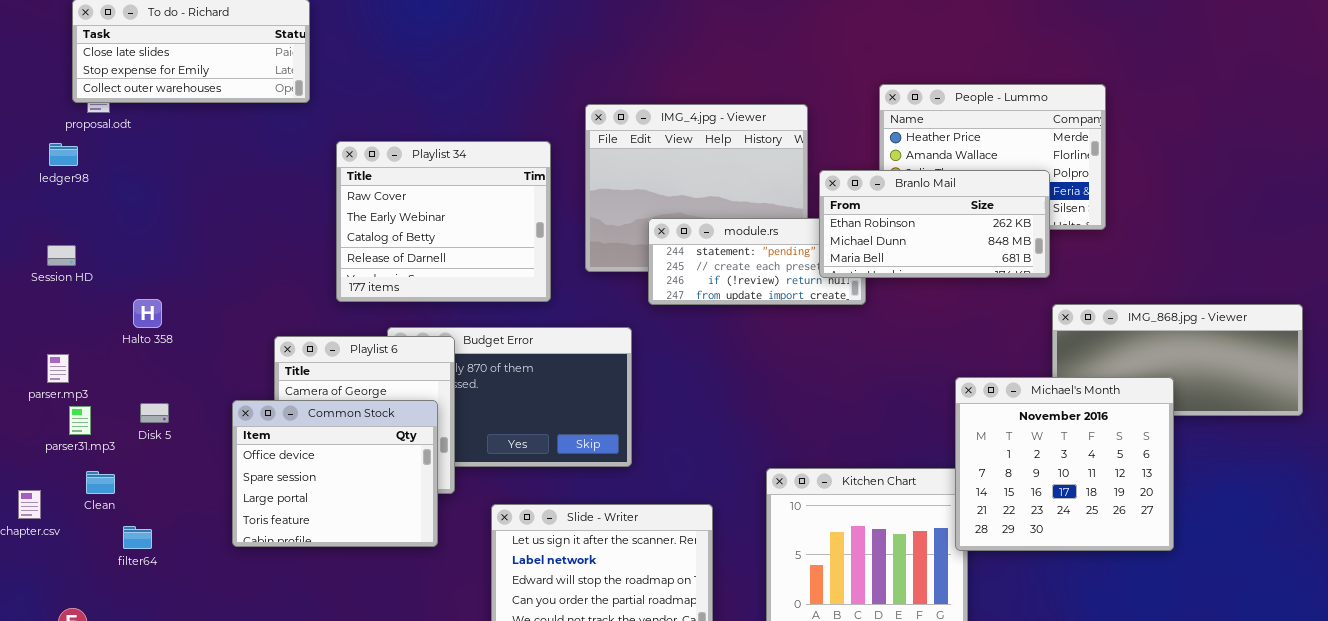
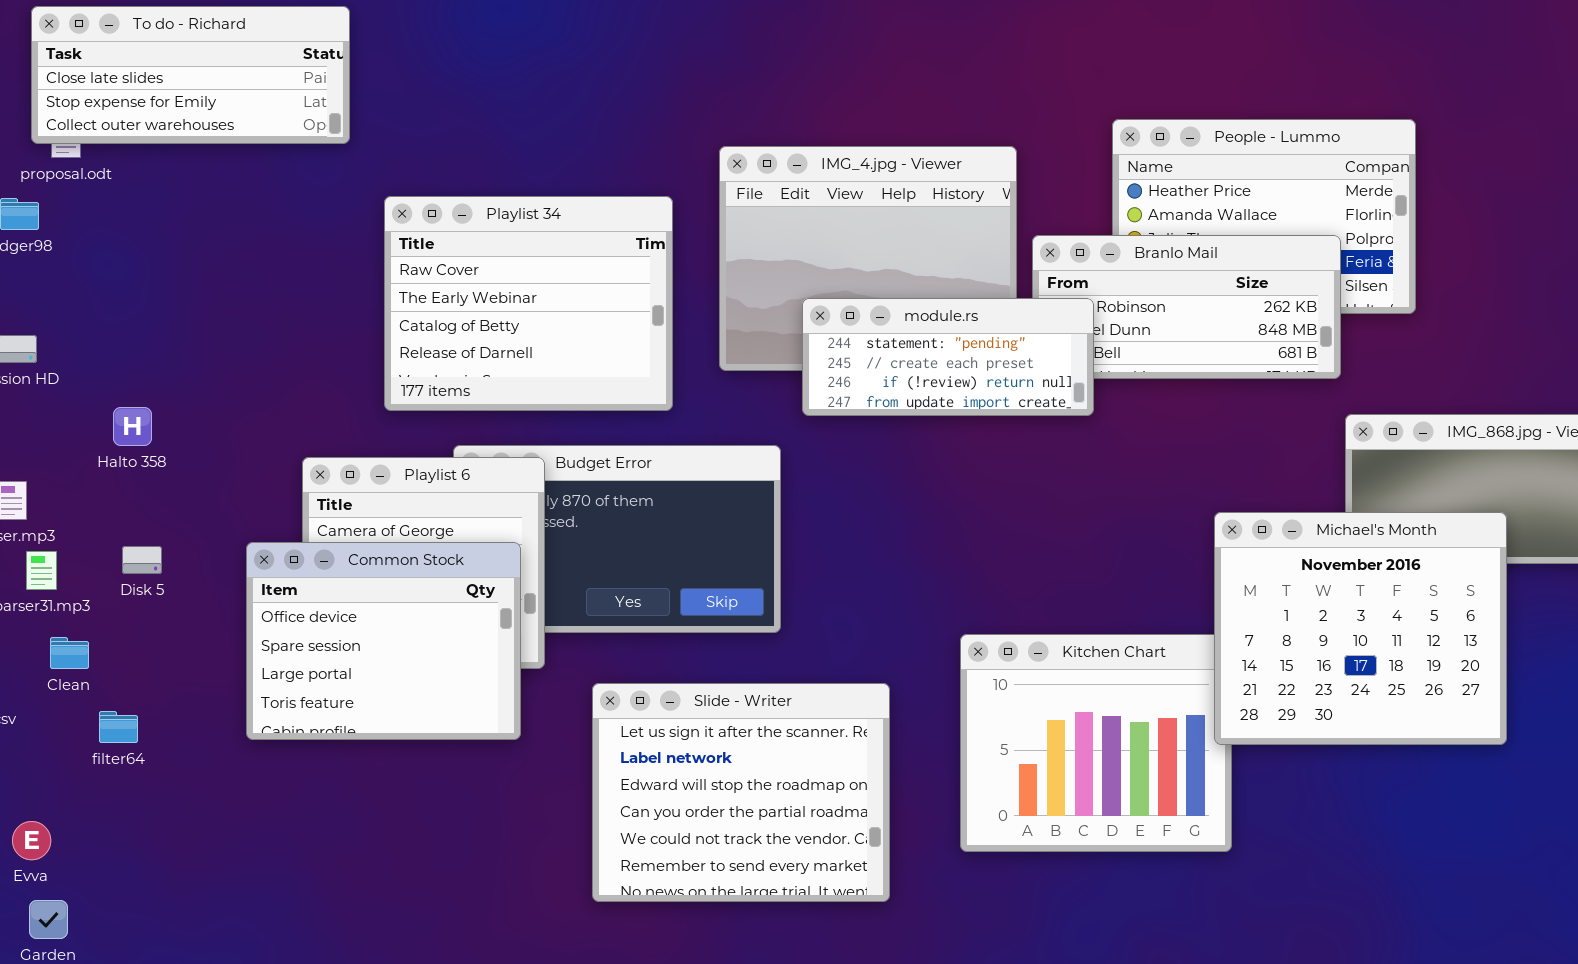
module.rs: [648,218,866,305] -> [802,298,1094,416], raised

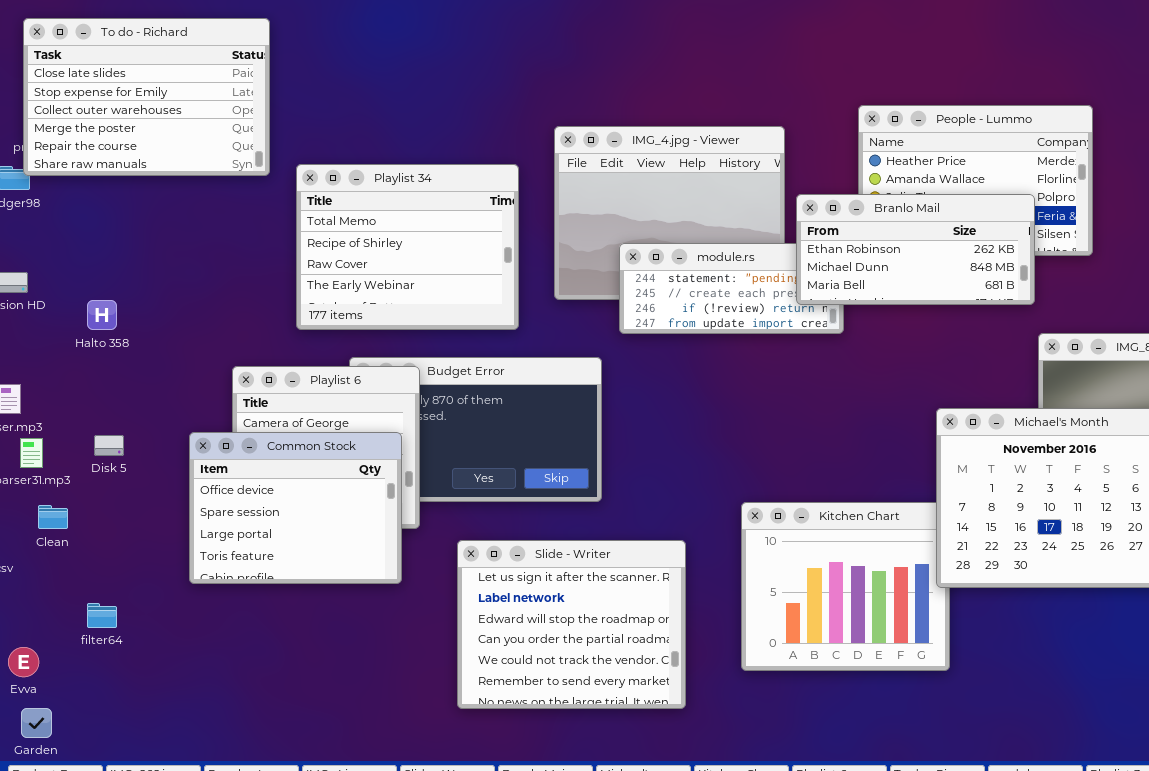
To do - Richard: [31,6,350,144] -> [23,18,270,176], resized
Playlist 34: [384,196,673,411] -> [296,164,519,330], scrolled up 2 rows
Branlo Mail: [1032,235,1341,379] -> [796,194,1035,305], raised
Halto 358: [113,407,152,446] -> [87,300,117,330], moved
filter64: [99,711,138,743] -> [87,603,117,628], moved

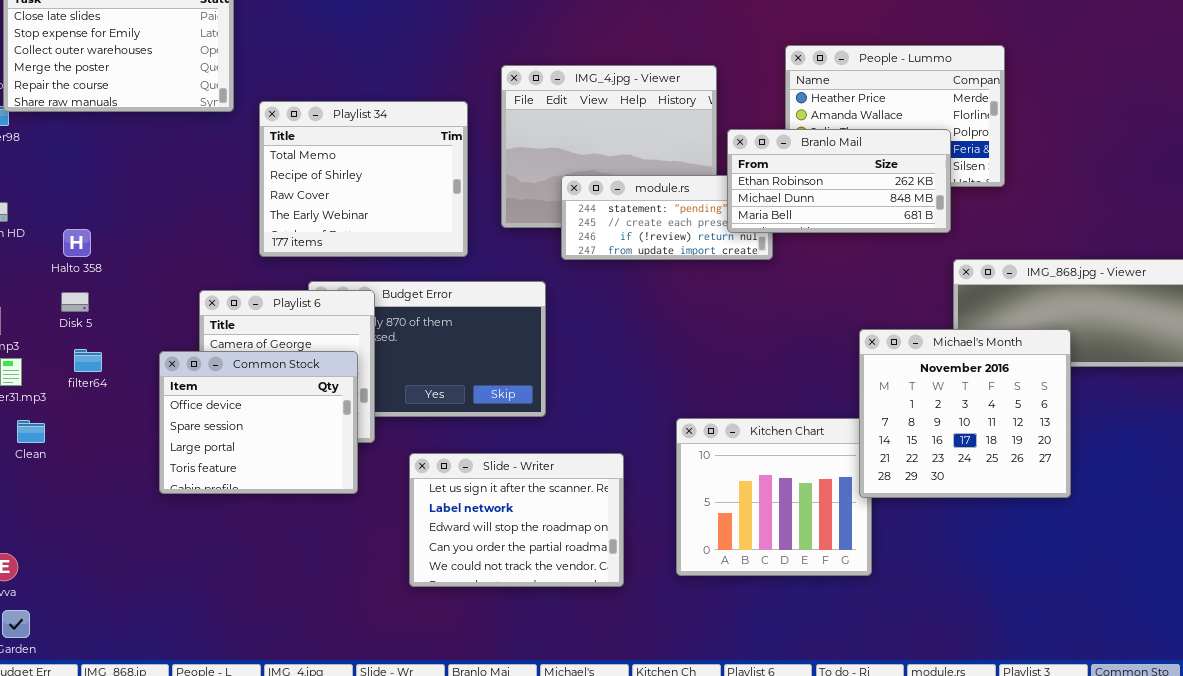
Disk 5: [94,435,124,456] -> [61,292,89,312], moved
Slide - Writer: [457,540,686,709] -> [409,453,624,587], resized
filter64: [87,603,117,628] -> [74,349,102,372], moved

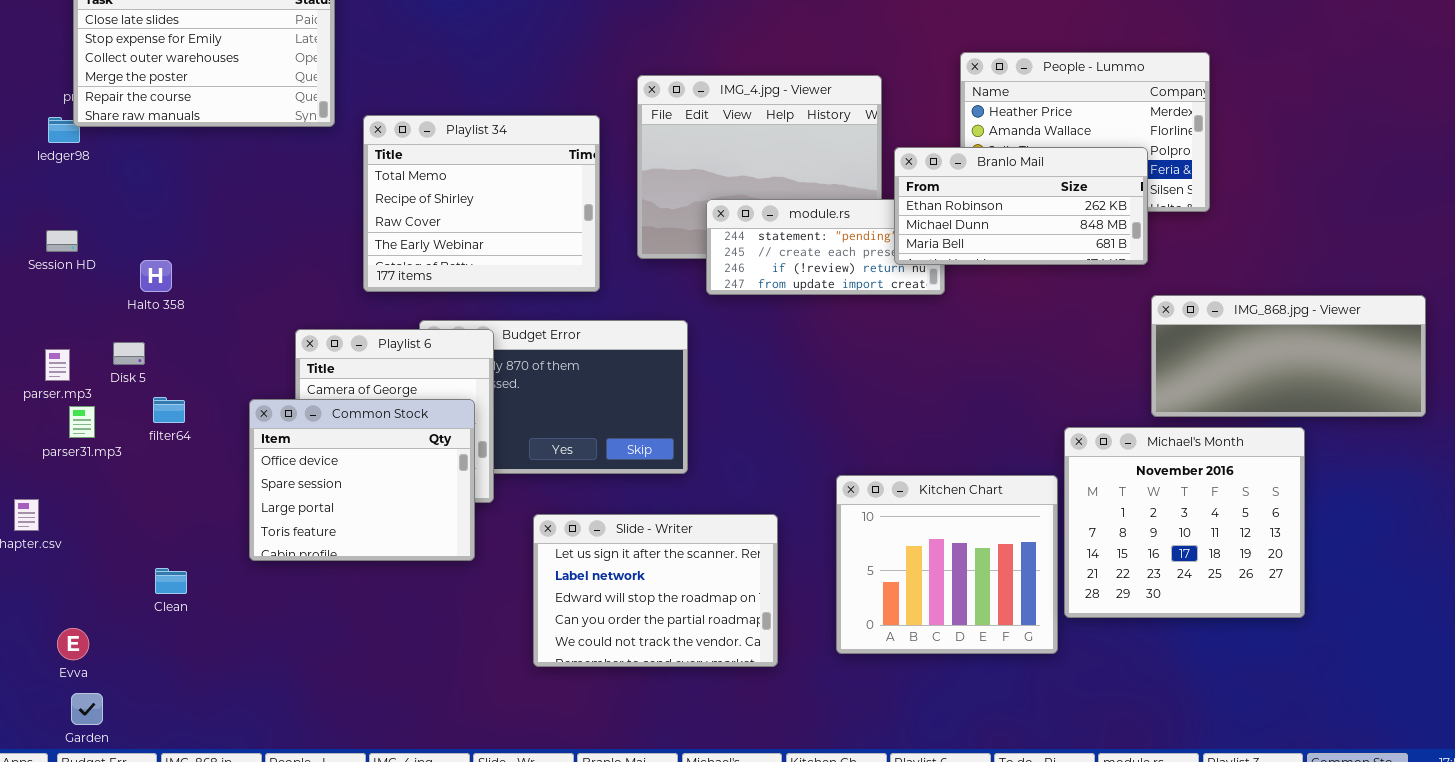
Disk 5: [61,292,89,312] -> [113,342,145,365], moved
Michael's Month: [859,329,1071,498] -> [1064,427,1305,618], moved
Clean: [17,420,45,443] -> [155,568,187,594], moved

